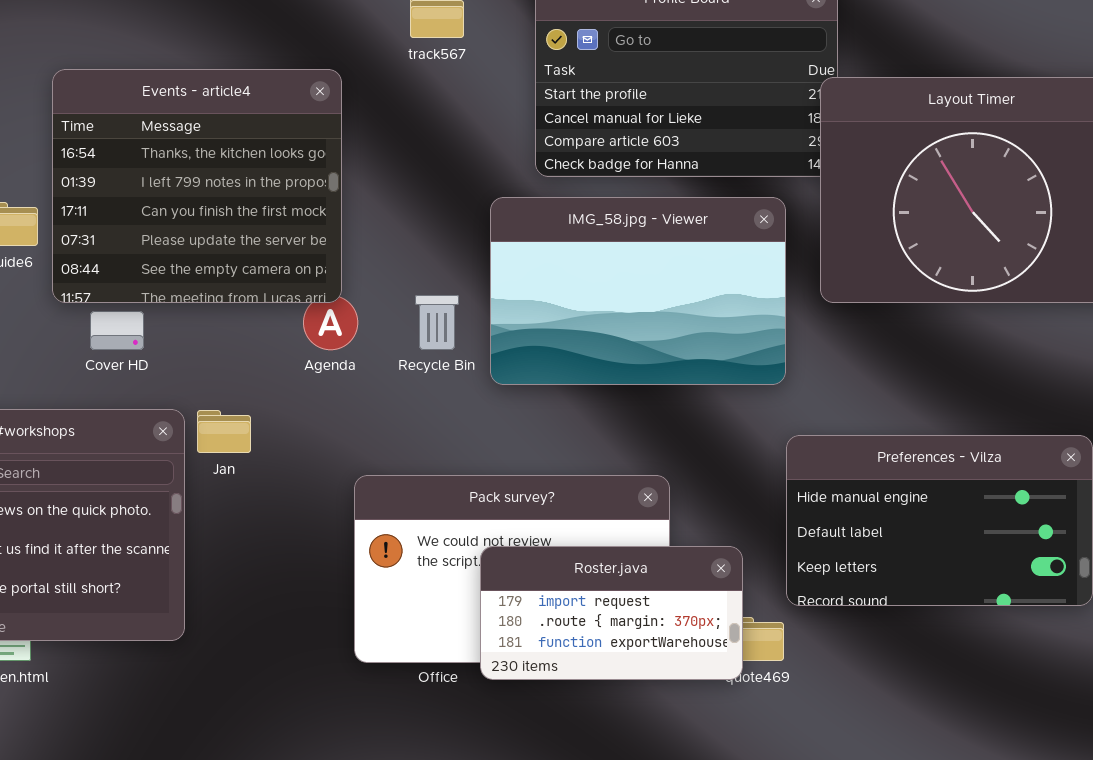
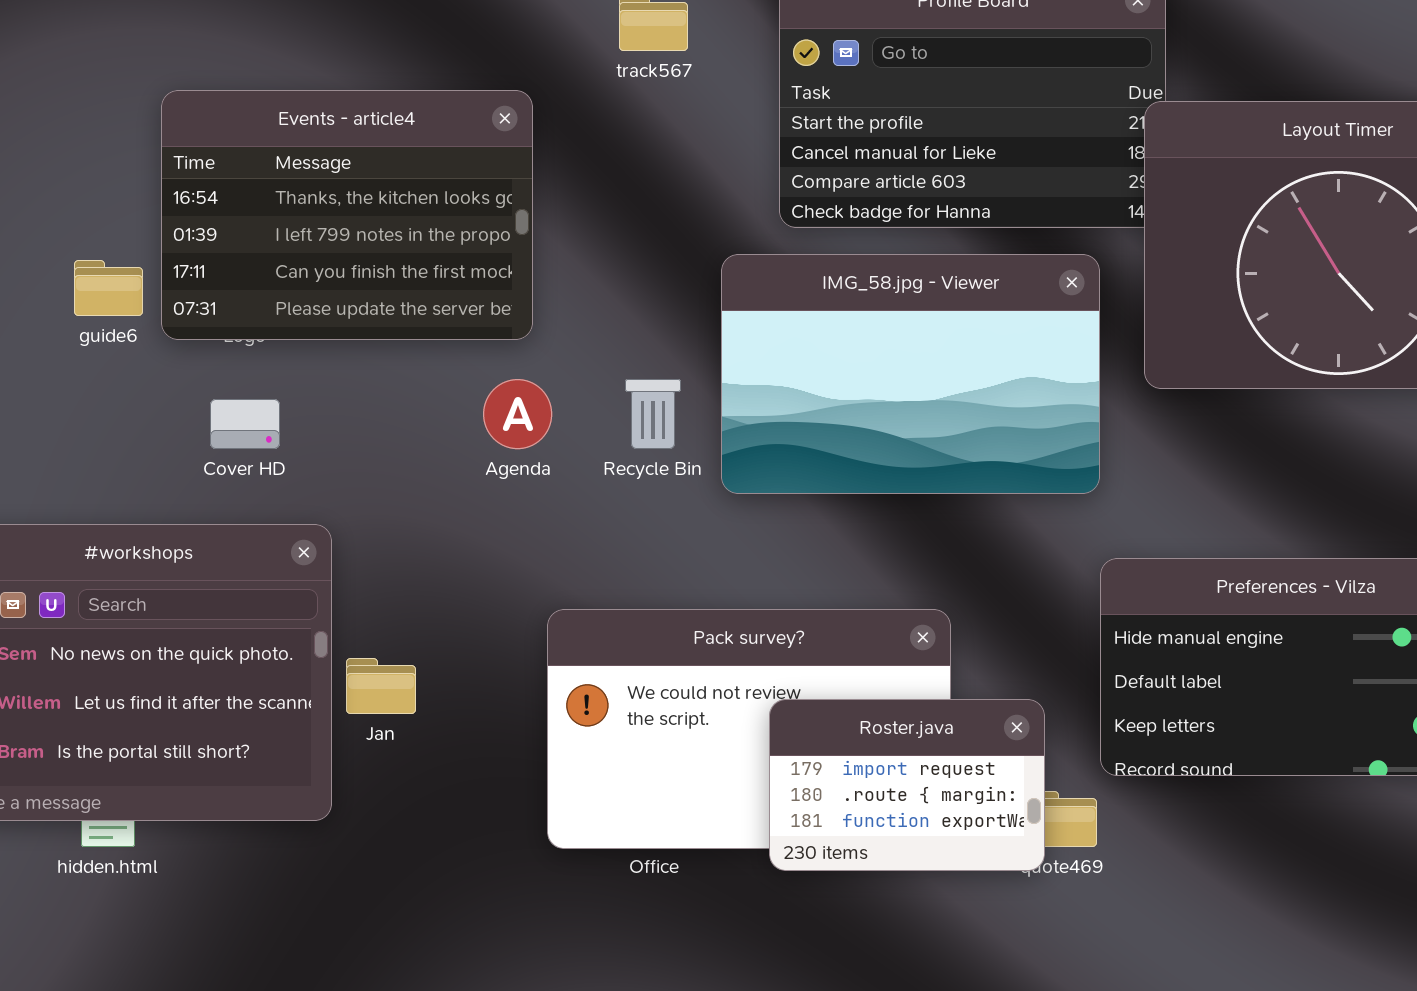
Events - article4: [52,69,342,303] -> [161,90,533,340], resized
Jan: [197,410,251,453] -> [346,658,416,714], moved
Roster.java: [480,546,743,680] -> [769,699,1045,871], resized

